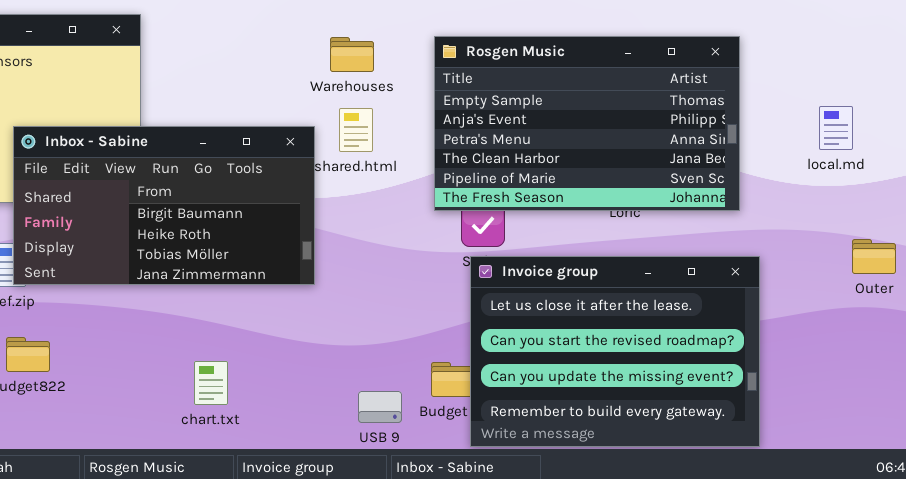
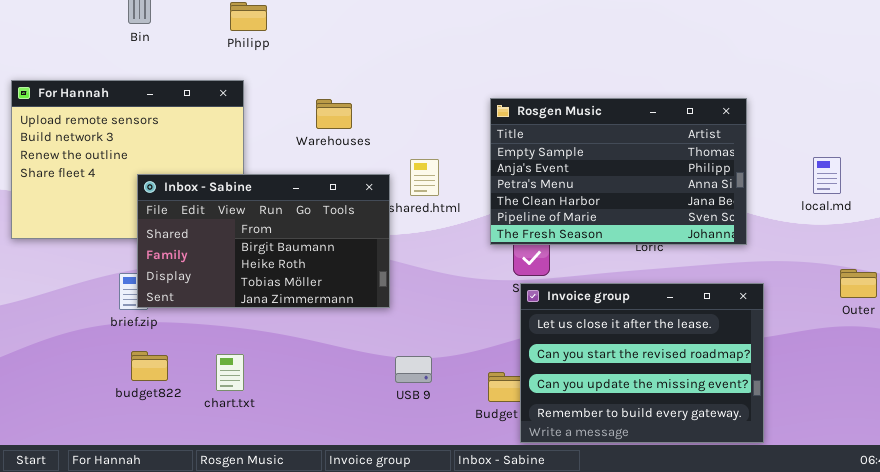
Warehouses: [330,37,374,72] -> [316,99,352,129], moved
chart.txt: [194,361,228,405] -> [216,354,244,391], moved
USB 9: [358,391,402,423] -> [395,356,432,383], moved

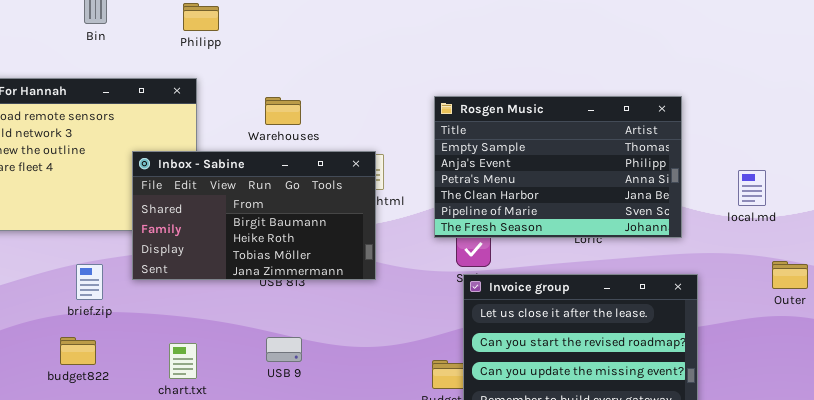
local.md: [813,157,841,194] -> [738,170,766,206], moved
Inbox - Sabine: [137,174,390,308] -> [132,151,376,280], moved
budget822: [131,351,168,381] -> [60,337,96,365], moved
USB 9: [395,356,432,383] -> [266,337,302,362], moved

